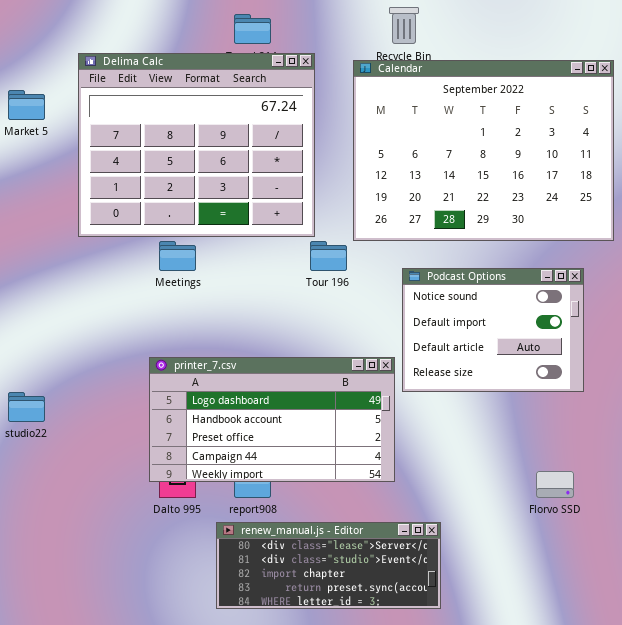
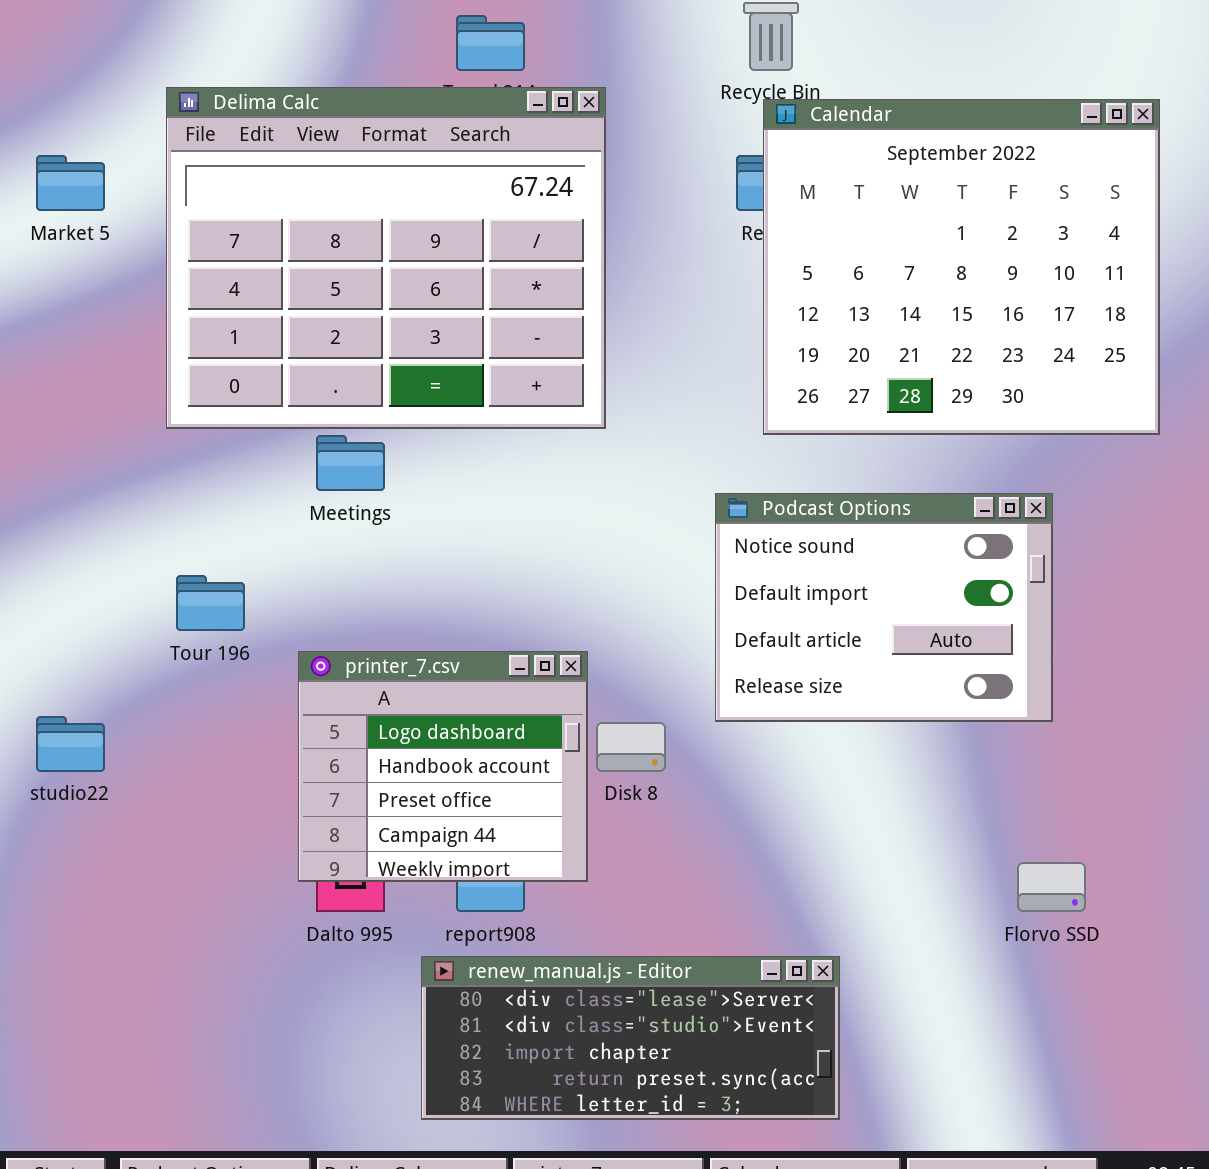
Calendar: [353,60,614,241] -> [763,99,1160,435], resized
Tour 196: [310,241,347,271] -> [176,575,245,631], moved
Podcast Options: [402,268,584,392] -> [715,493,1053,722], moved
printer_7.csv: [149,357,395,482] -> [298,651,588,882], resized

